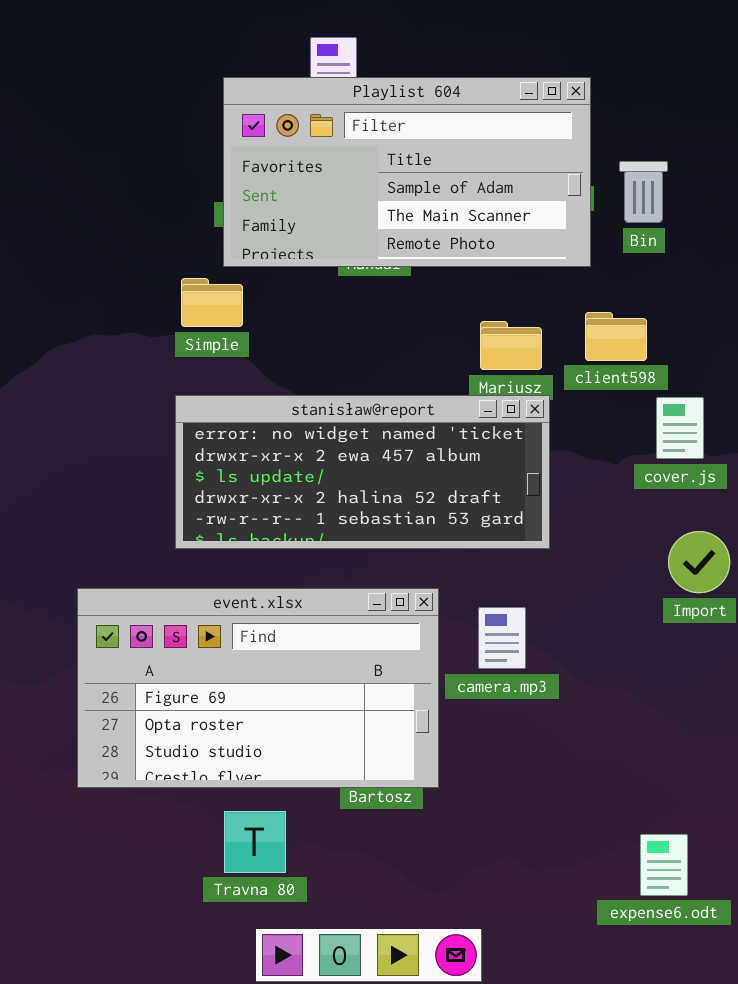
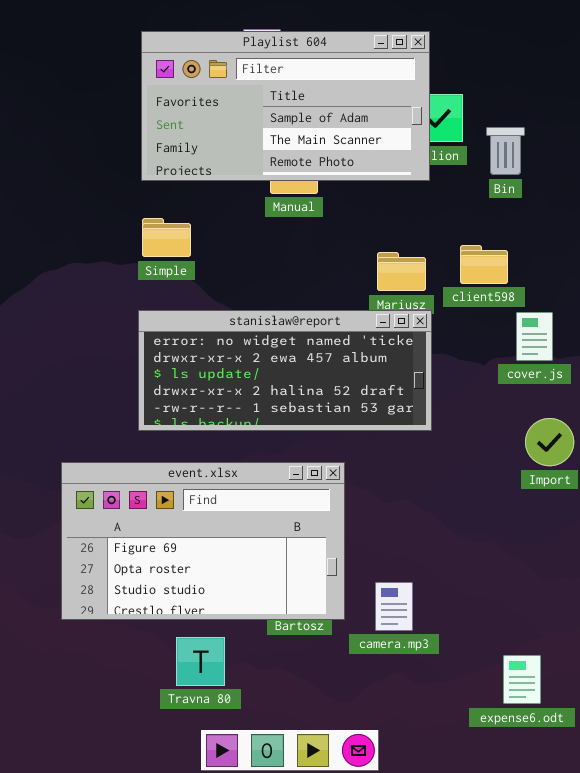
Playlist 604: [223,77,591,267] -> [141,31,430,181], moved
camera.mp3: [478,607,526,669] -> [375,582,413,631], moved

